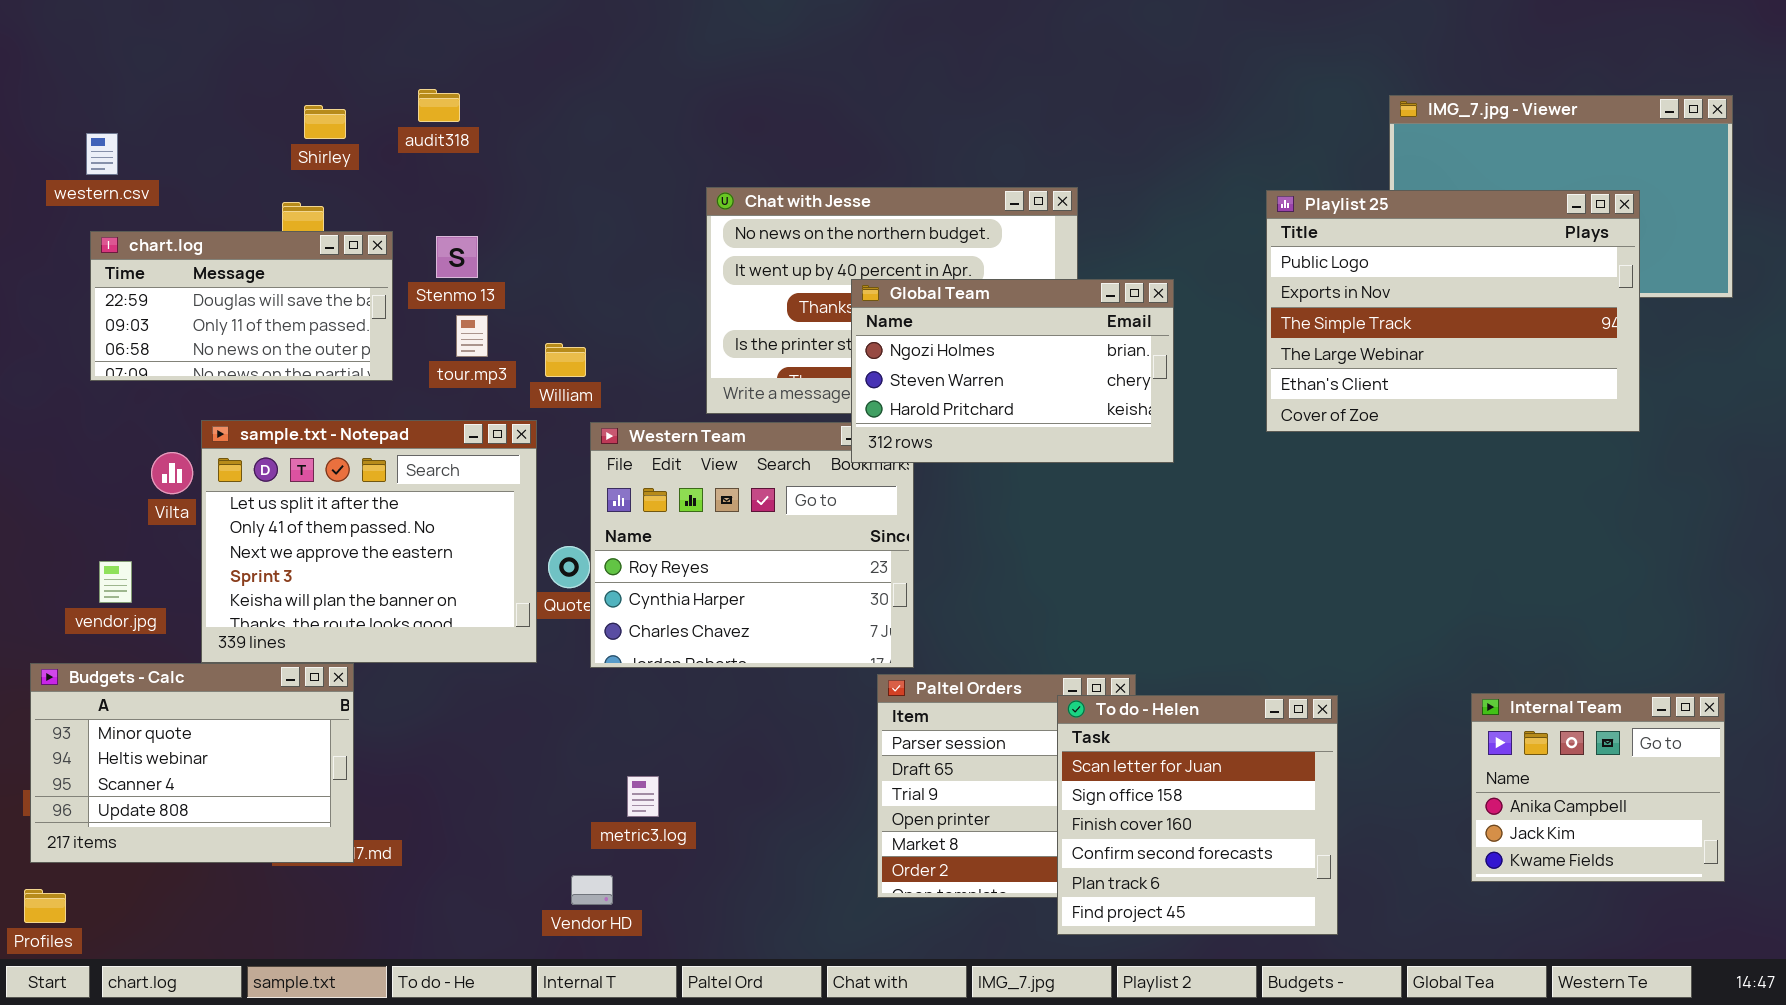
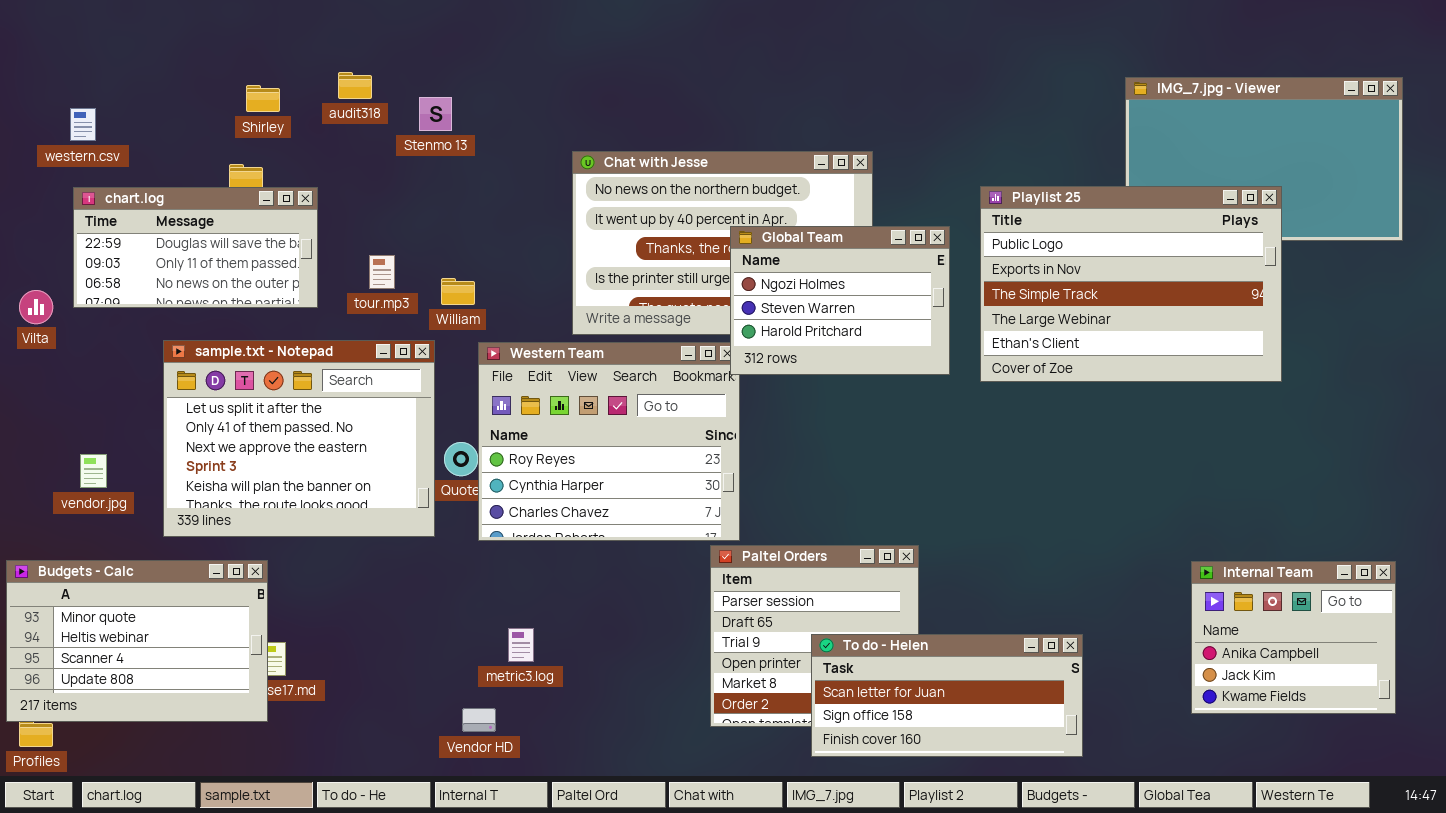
Playlist 25: [1266,190,1640,432] -> [980,186,1282,382], moved
Stenmo 13: [436,236,478,278] -> [419,97,452,131], moved
Global Team: [851,279,1174,463] -> [730,226,950,375], resized
Vilta: [151,452,193,494] -> [19,290,53,324], moved
Budgets - Calc: [30,663,354,863] -> [6,560,268,722], moved
To do - Helen: [1057,695,1338,935] -> [811,634,1083,757], resized

